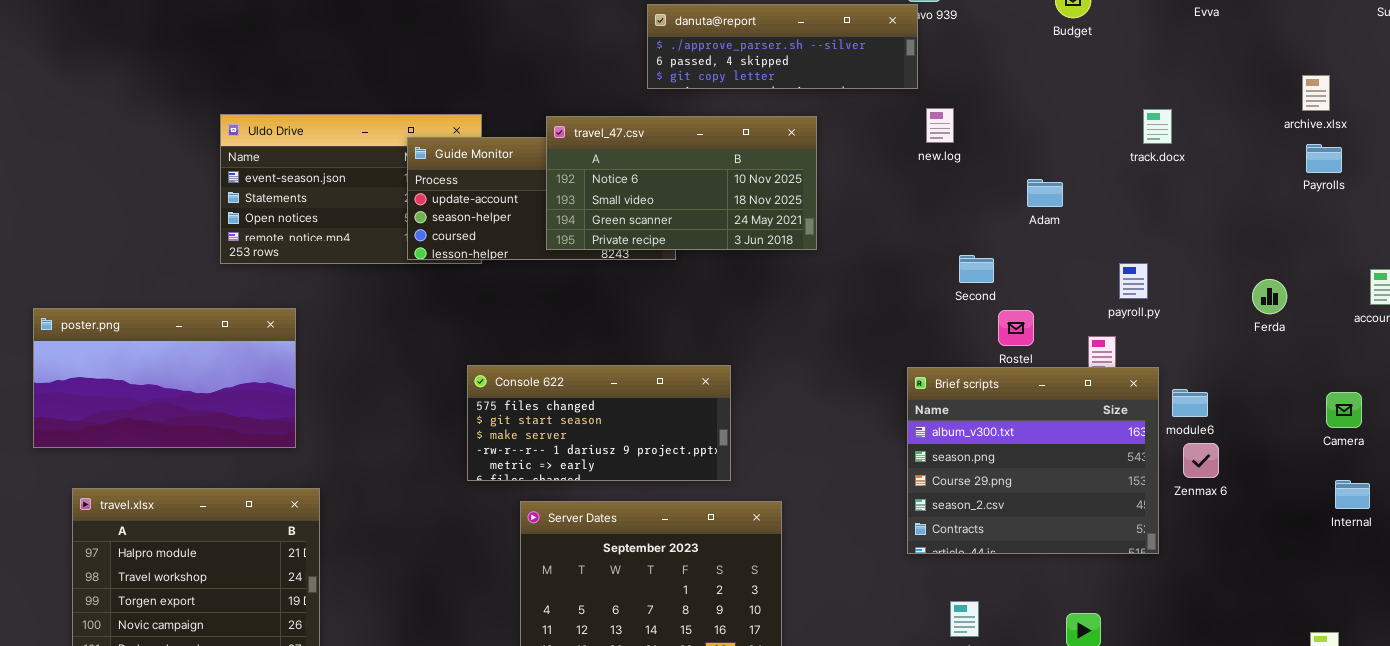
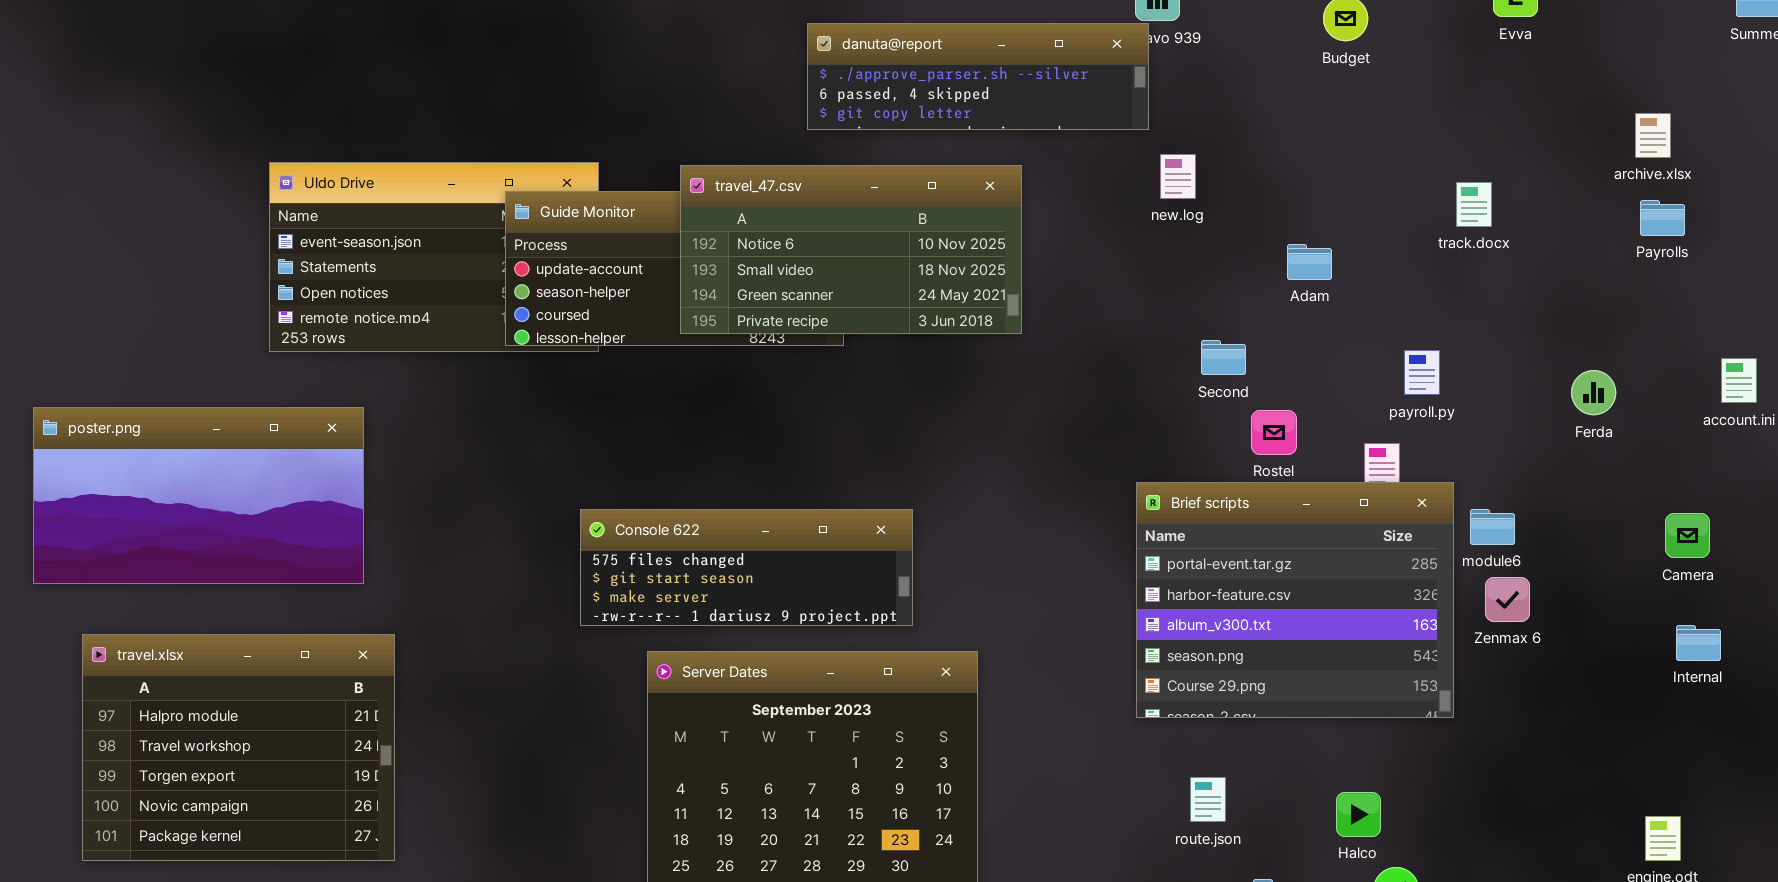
track.docx: [1143,109,1172,144] -> [1456,182,1492,227], moved
Console 622: [467,365,731,481] -> [580,509,913,626], resized
Brief scripts: [907,367,1159,554] -> [1136,482,1454,718], scrolled up 2 rows

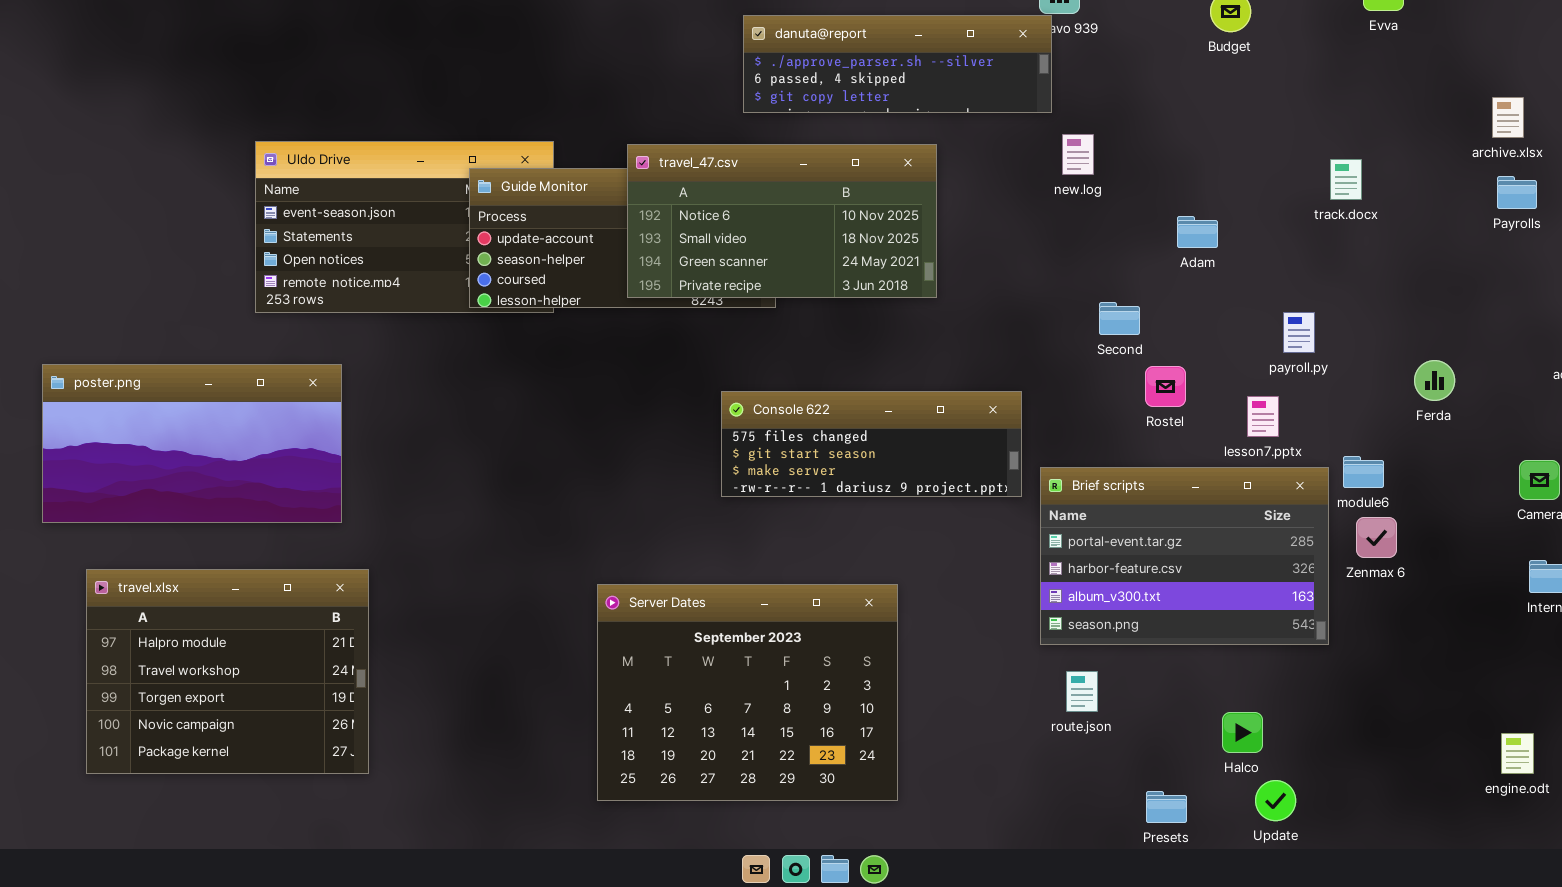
Ferda: [1571,370,1616,415] -> [1414,360,1455,401], moved
Brief scripts: [1136,482,1454,718] -> [1040,467,1329,645], resized
Console 622: [580,509,913,626] -> [721,391,1022,497], moved
route.json: [1190,777,1226,822] -> [1066,671,1098,712], moved

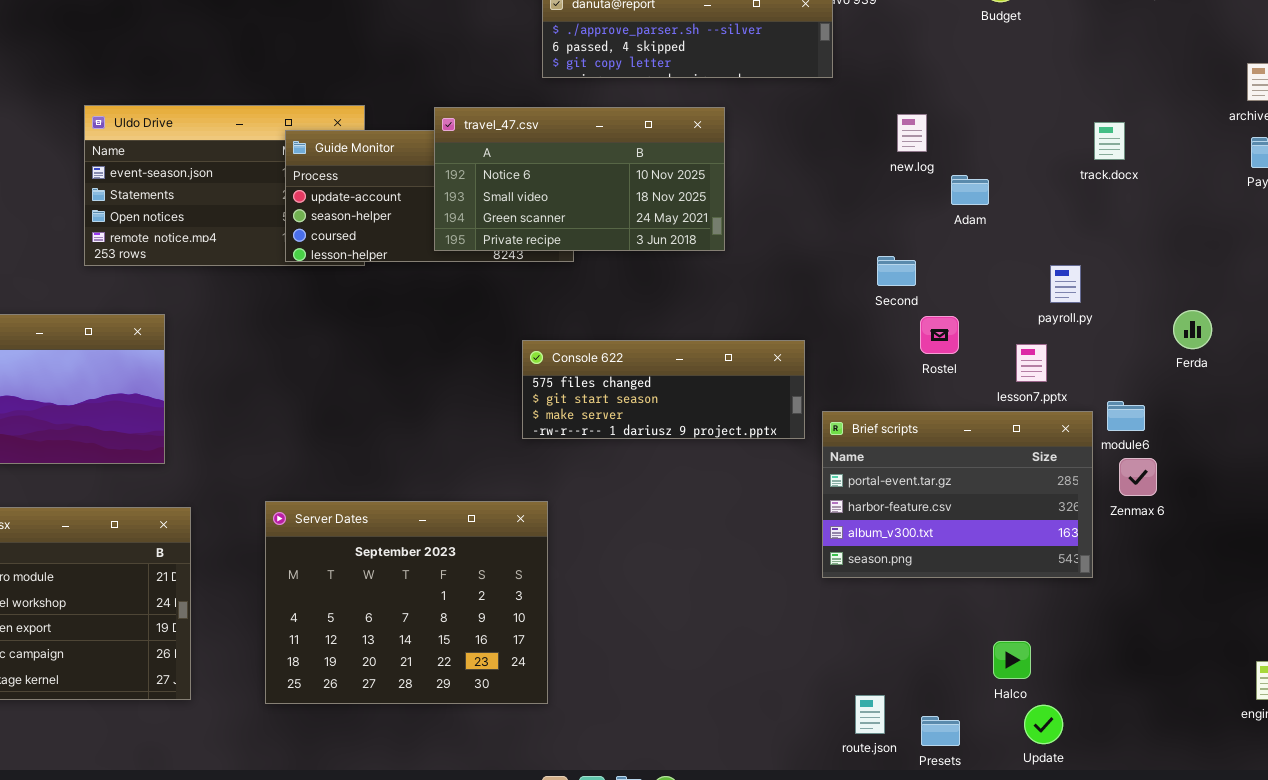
new.log: [1062,134,1094,175] -> [897,114,927,152], moved
Server Dates: [597,584,898,801] -> [265,501,548,704], moved
route.json: [1066,671,1098,712] -> [855,695,885,734], moved

